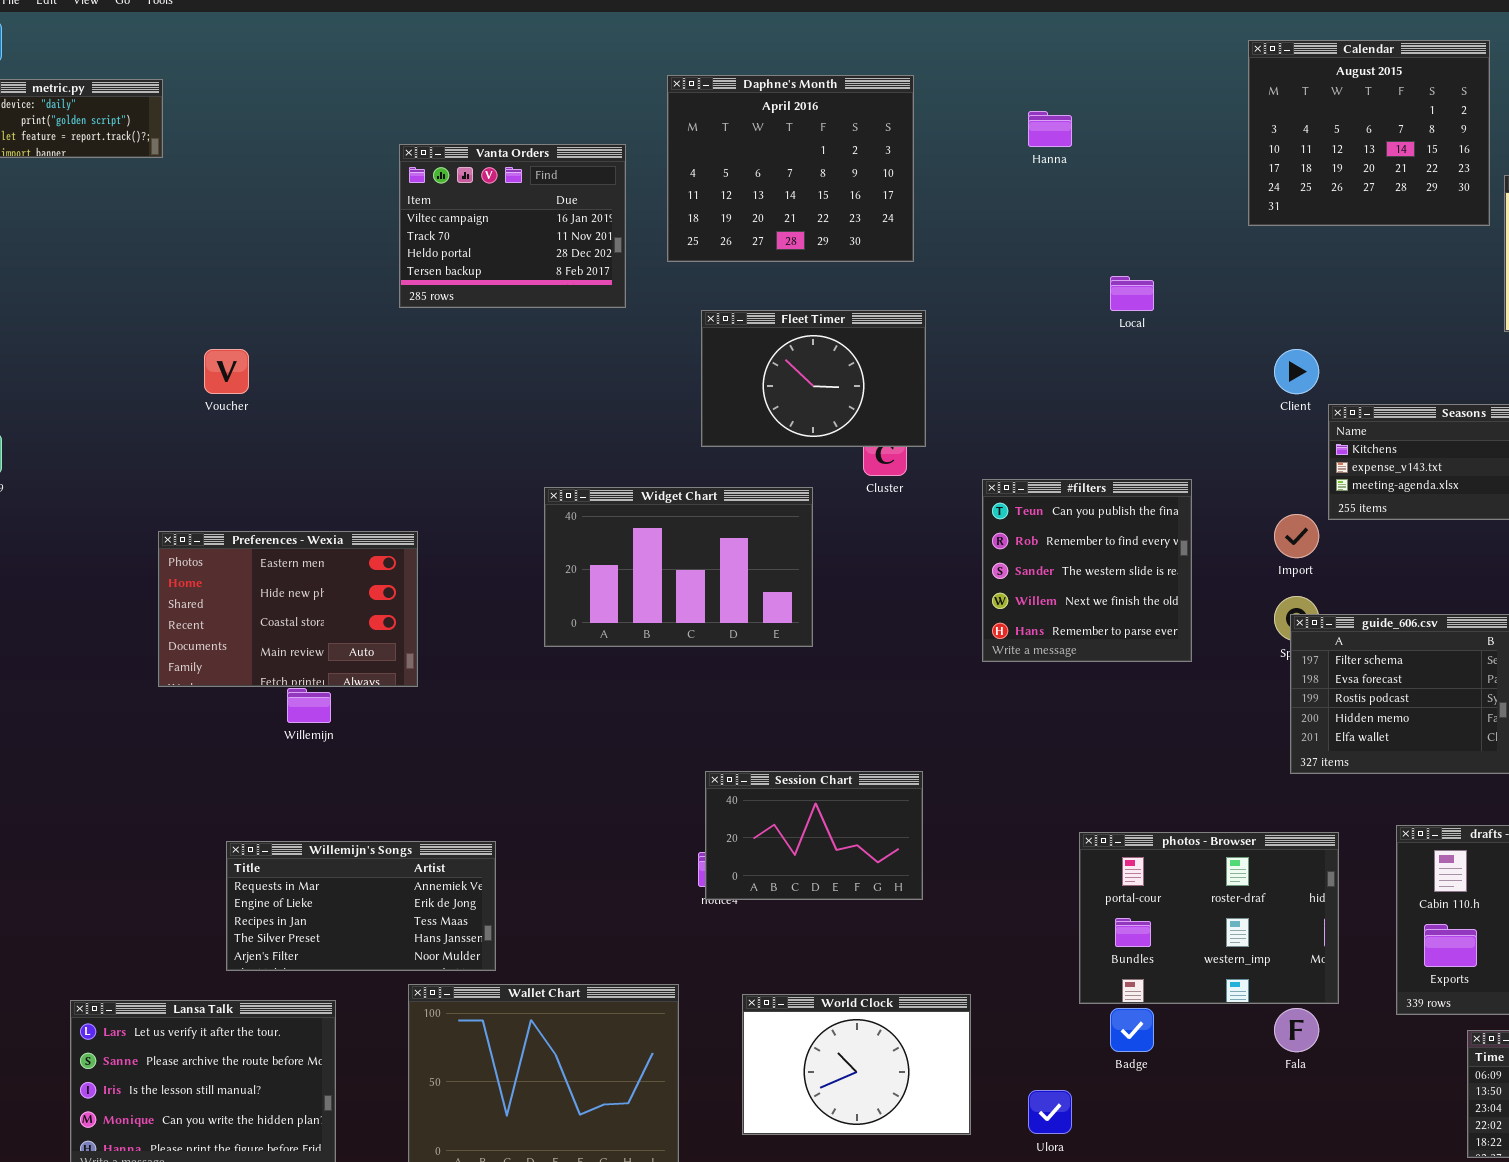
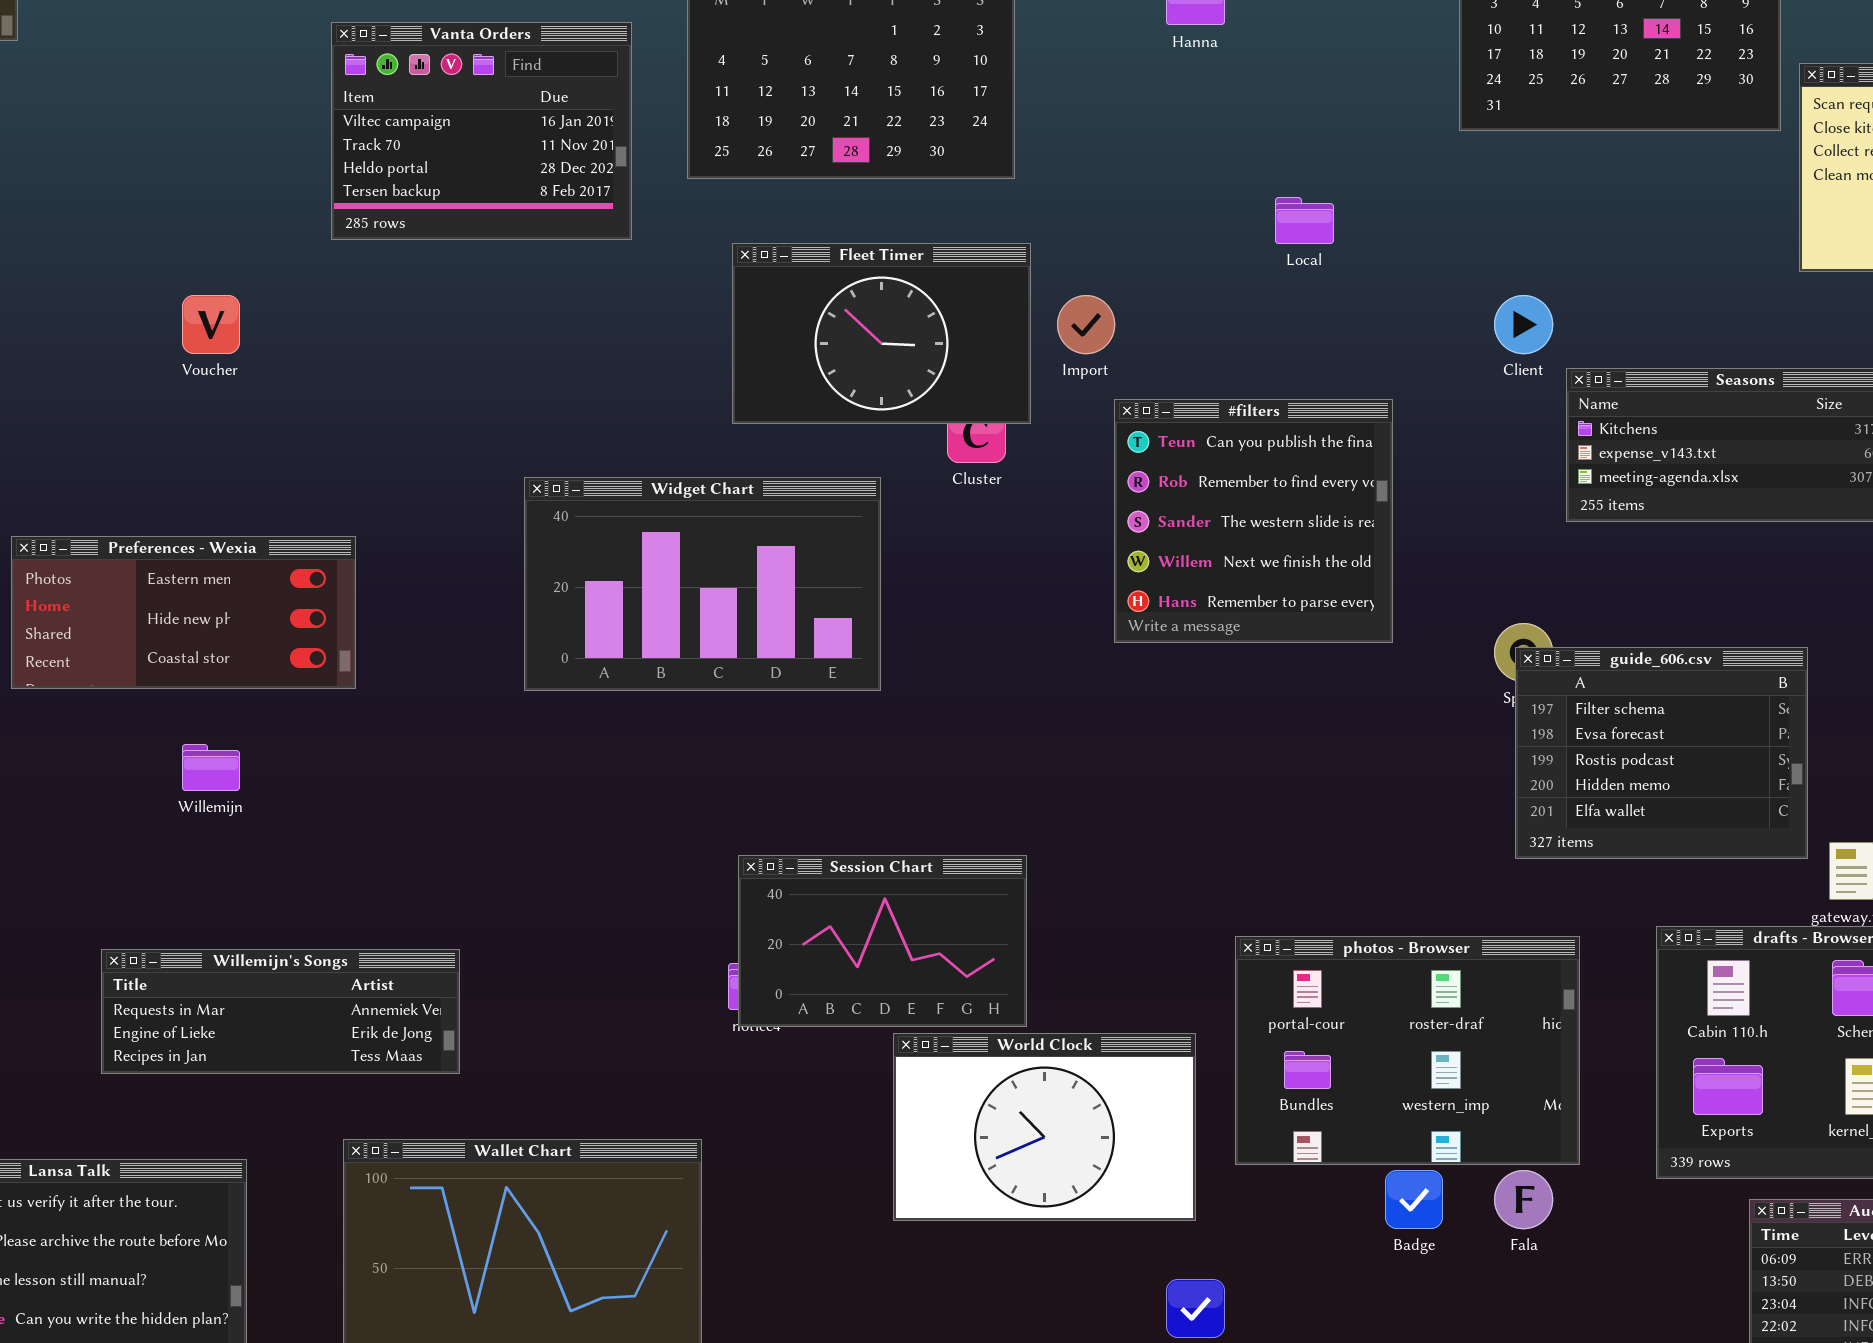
Voucher: [204,349,249,394] -> [182,295,240,354], moved
#filters: [982,479,1192,662] -> [1114,399,1393,643], moved
Import: [1274,514,1319,558] -> [1057,295,1115,354], moved
Preferences - Wexia: [158,531,418,687] -> [11,536,356,689], resized
Willemijn's Songs: [226,841,496,971] -> [101,949,460,1074], resized
World Clock: [742,994,971,1135] -> [893,1033,1196,1221], moved
Badge: [1110,1008,1154,1052] -> [1385,1170,1443,1229], moved

